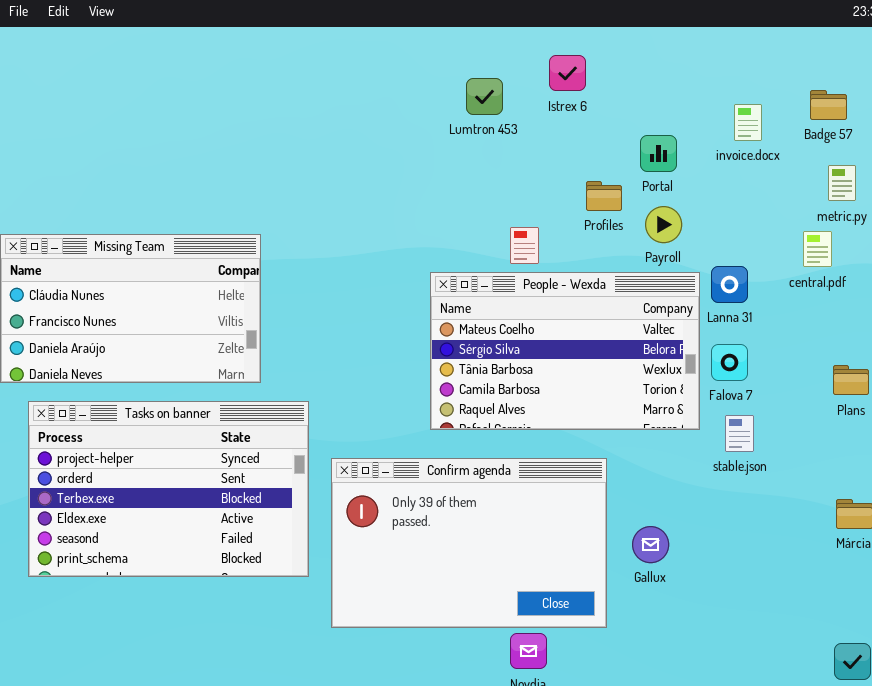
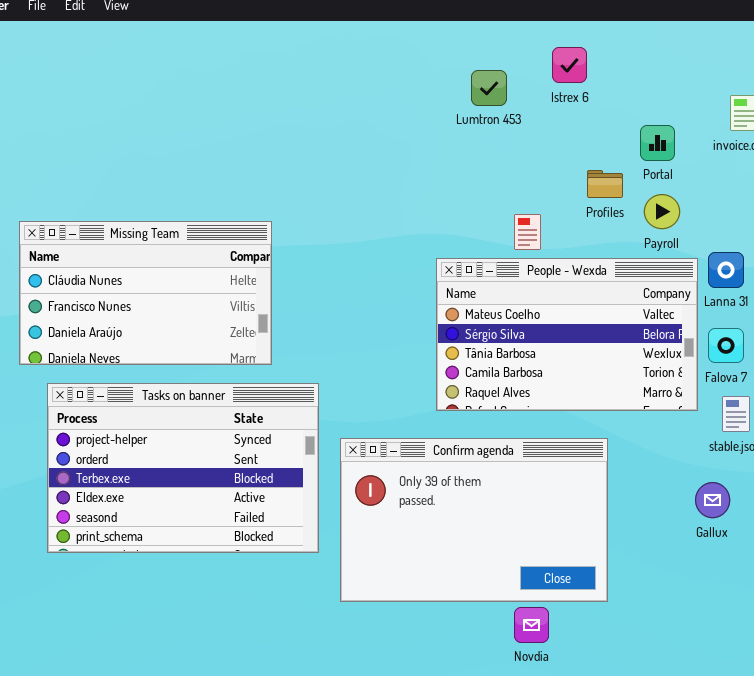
Gallux: [632,526,669,563] -> [695,482,730,518], moved

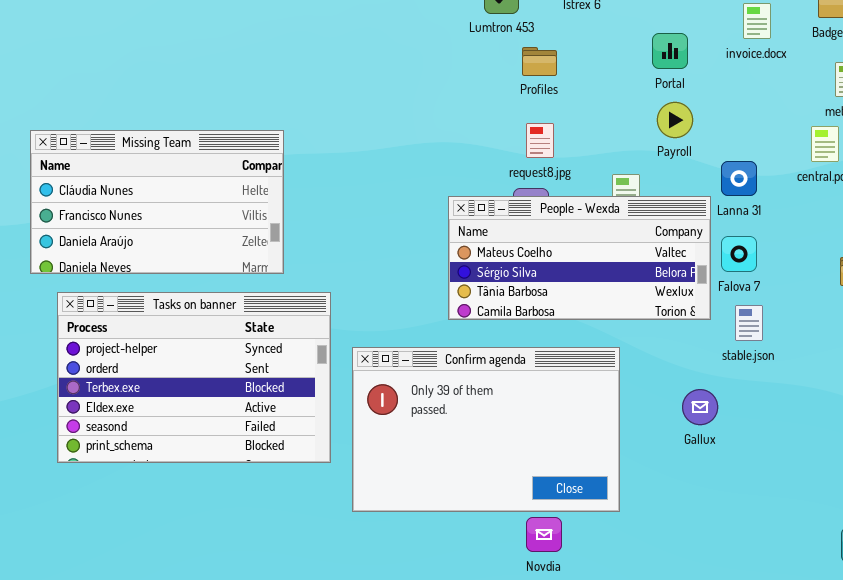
Profiles: [587,170,623,198] -> [522,47,557,76], moved
People - Wexda: [436,258,698,411] -> [448,196,711,320], resized
Gallux: [695,482,730,518] -> [682,389,718,425], moved

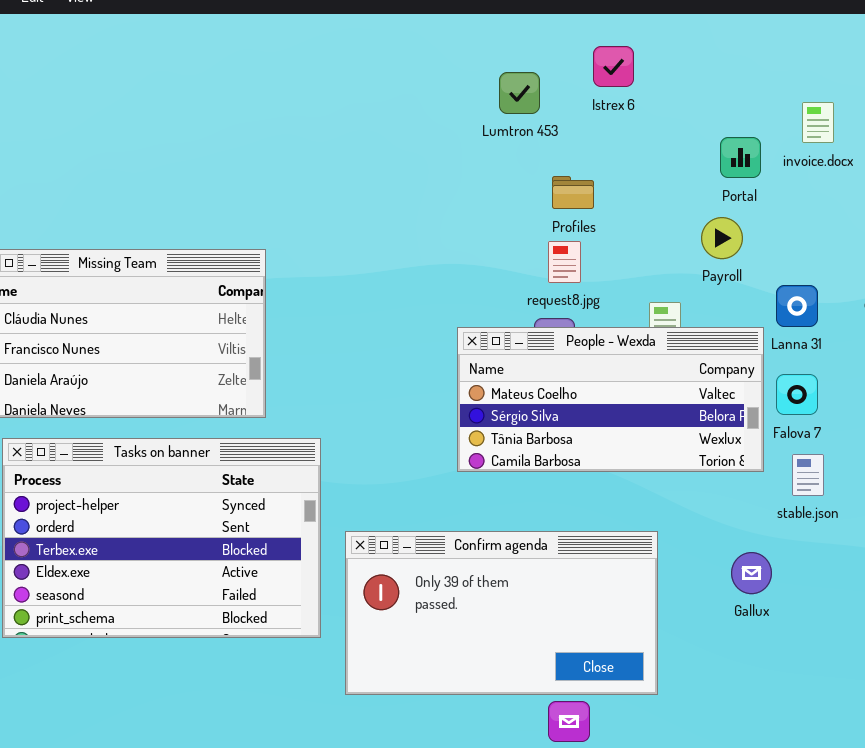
Portal: [652,33,688,69] -> [720,137,761,178], moved
Profiles: [522,47,557,76] -> [552,176,594,209], moved
Confirm agenda: [352,347,620,512] -> [345,531,658,695], resized

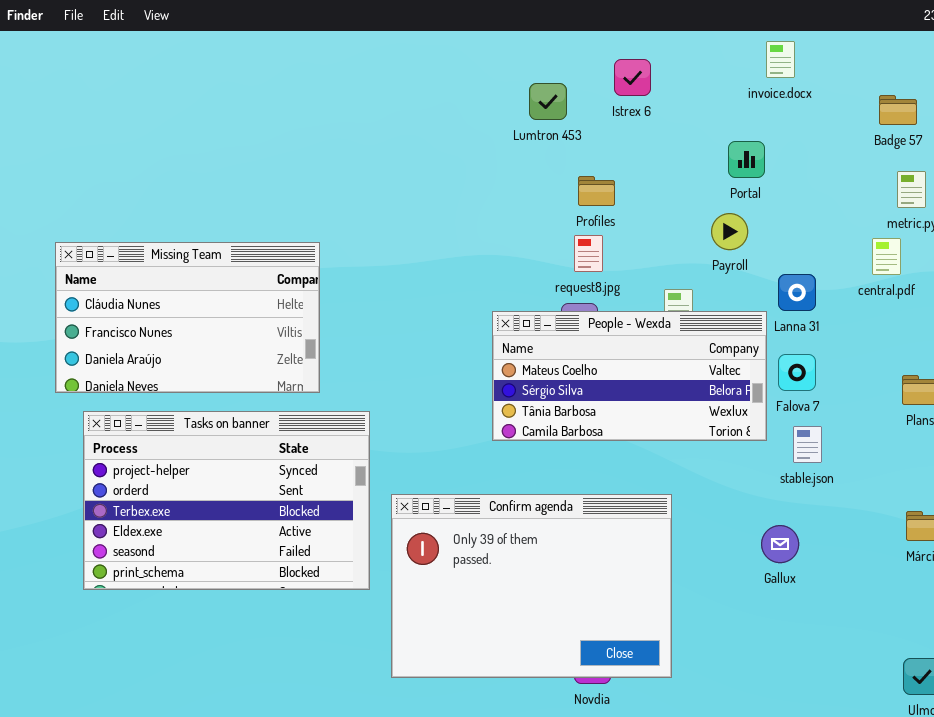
invoice.docx: [802,102,834,143] -> [766,41,795,78], moved
Confirm agenda: [345,531,658,695] -> [391,494,672,678], resized
Gallux: [731,552,772,594] -> [761,525,799,563], moved

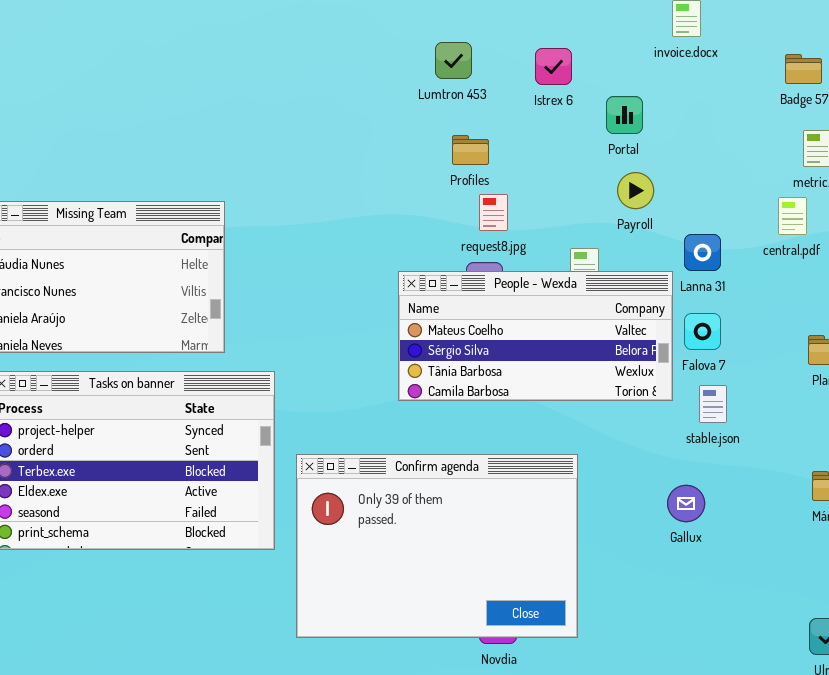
Istrex 6: [614,59,651,96] -> [535,48,572,85], moved
Portal: [728,141,765,178] -> [606,96,643,134], moved
Profiles: [578,176,615,206] -> [452,135,489,165], moved

